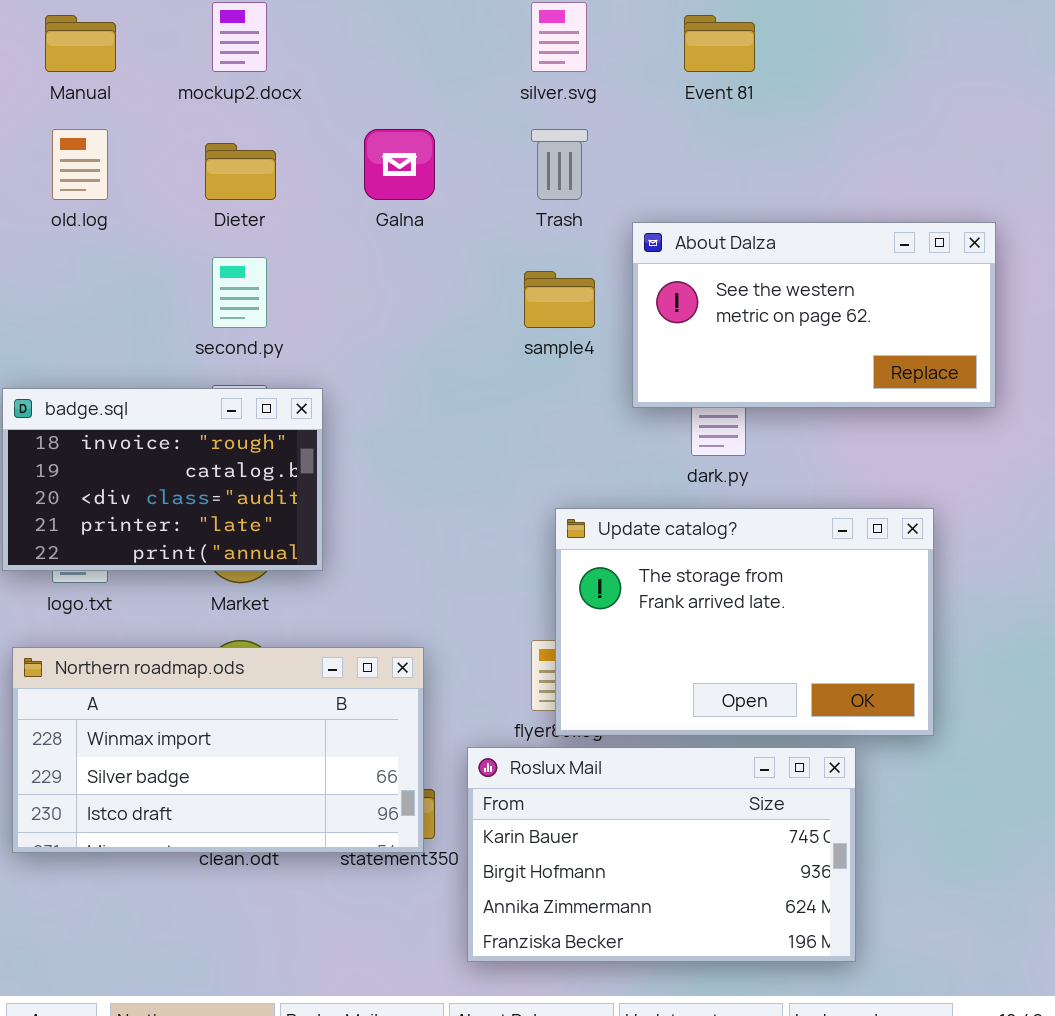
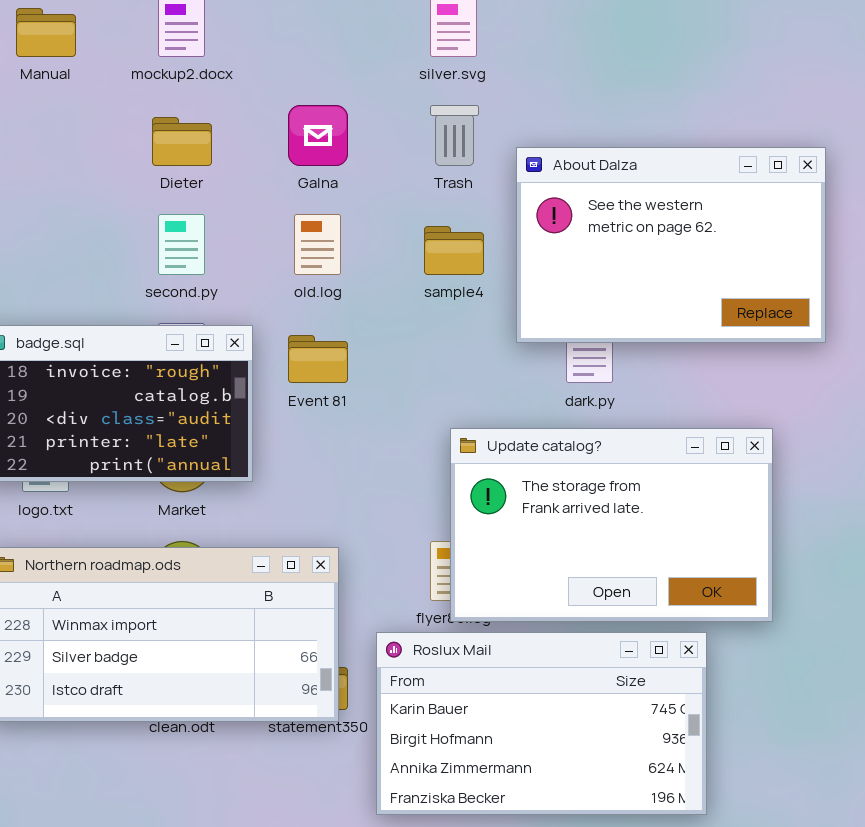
Event 81: [684,15,755,72] -> [288,335,348,383], moved
old.log: [52,129,108,200] -> [294,214,341,275], moved
About Dalza: [632,222,996,408] -> [516,147,826,343], resized

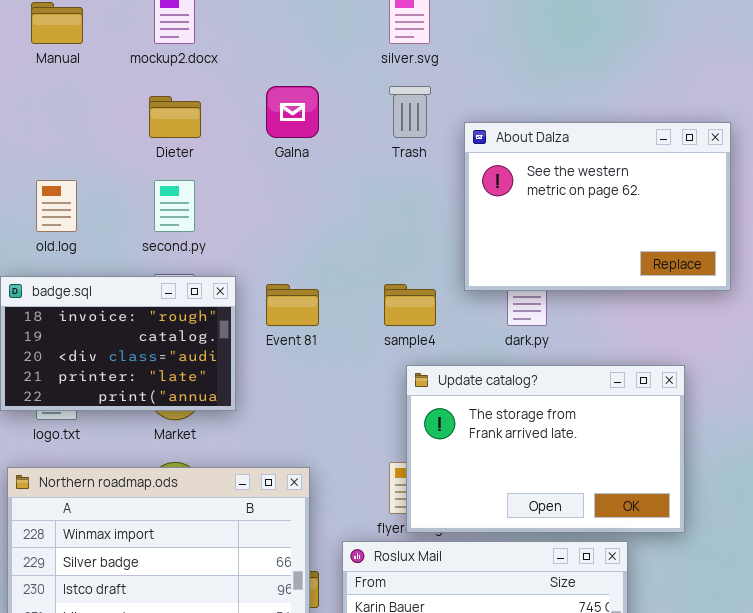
old.log: [294,214,341,275] -> [36,180,77,232], moved
sample4: [424,226,484,275] -> [384,284,436,326], moved

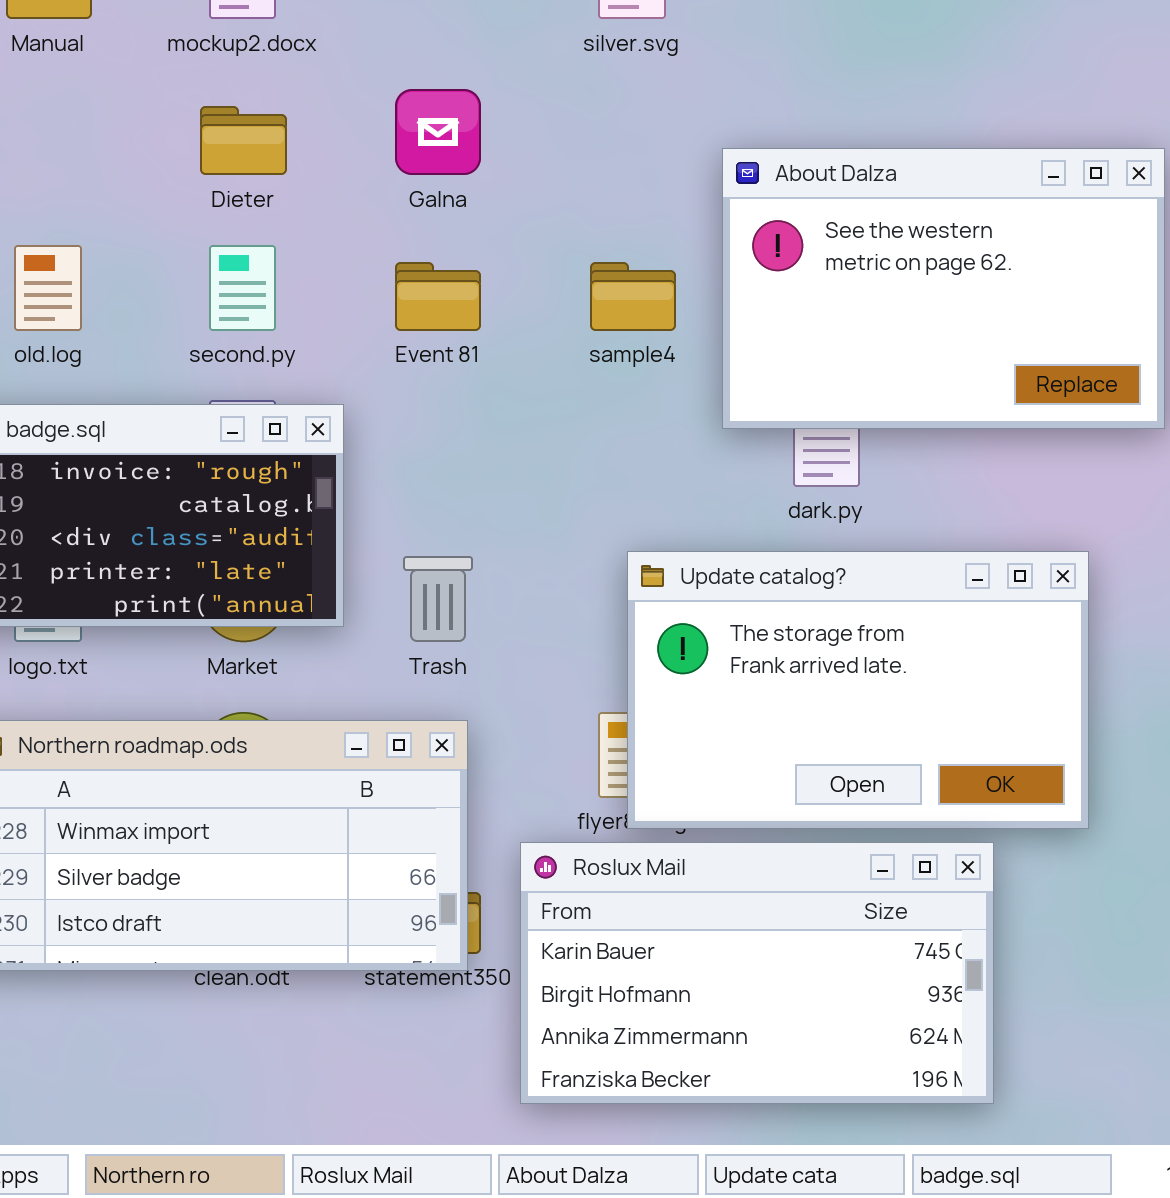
Trash: [389,86,431,138] -> [403,556,473,642], moved
Event 81: [266,284,319,326] -> [395,262,481,331], moved
sample4: [384,284,436,326] -> [590,262,676,331], moved

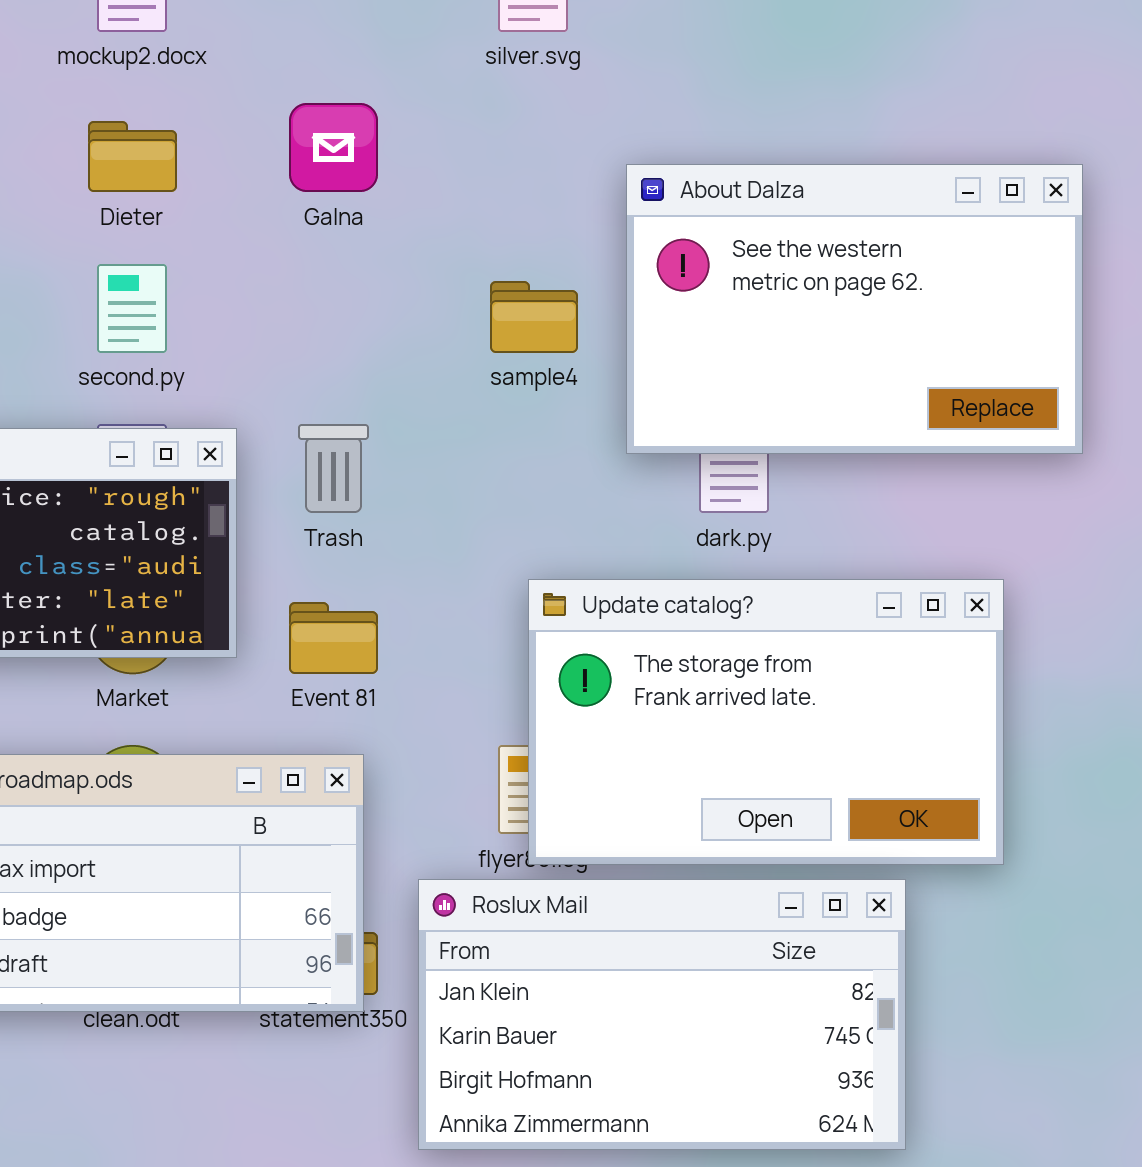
Event 81: [395,262,481,331] -> [289,602,378,674], moved
Trash: [403,556,473,642] -> [298,424,369,513], moved
Roslux Mail: [520,842,994,1104] -> [418,879,906,1150], scrolled up 1 row

